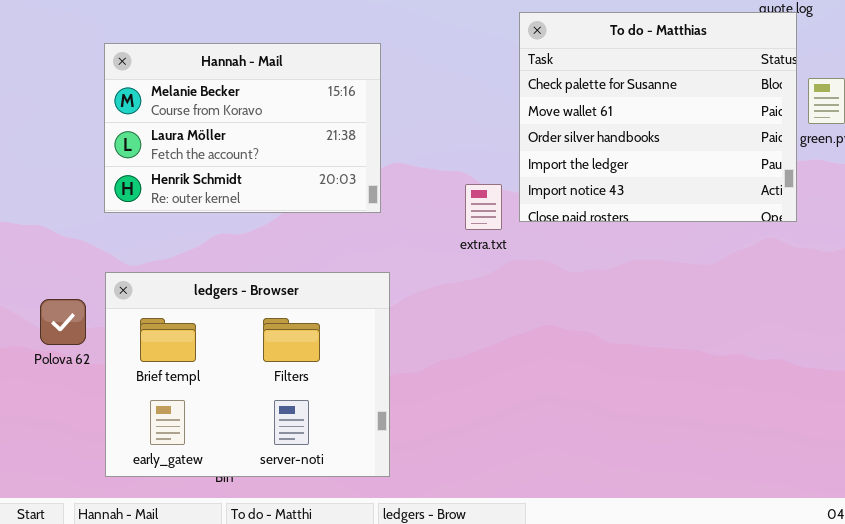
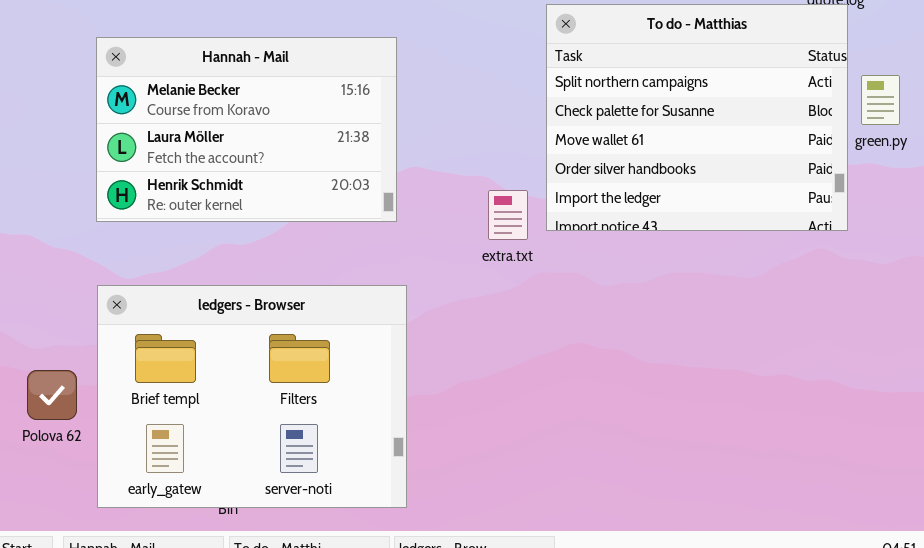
To do - Matthias: [519,12,797,222] -> [546,4,848,231], scrolled up 1 row
Polova 62: [40,299,86,345] -> [27,370,77,420], moved

